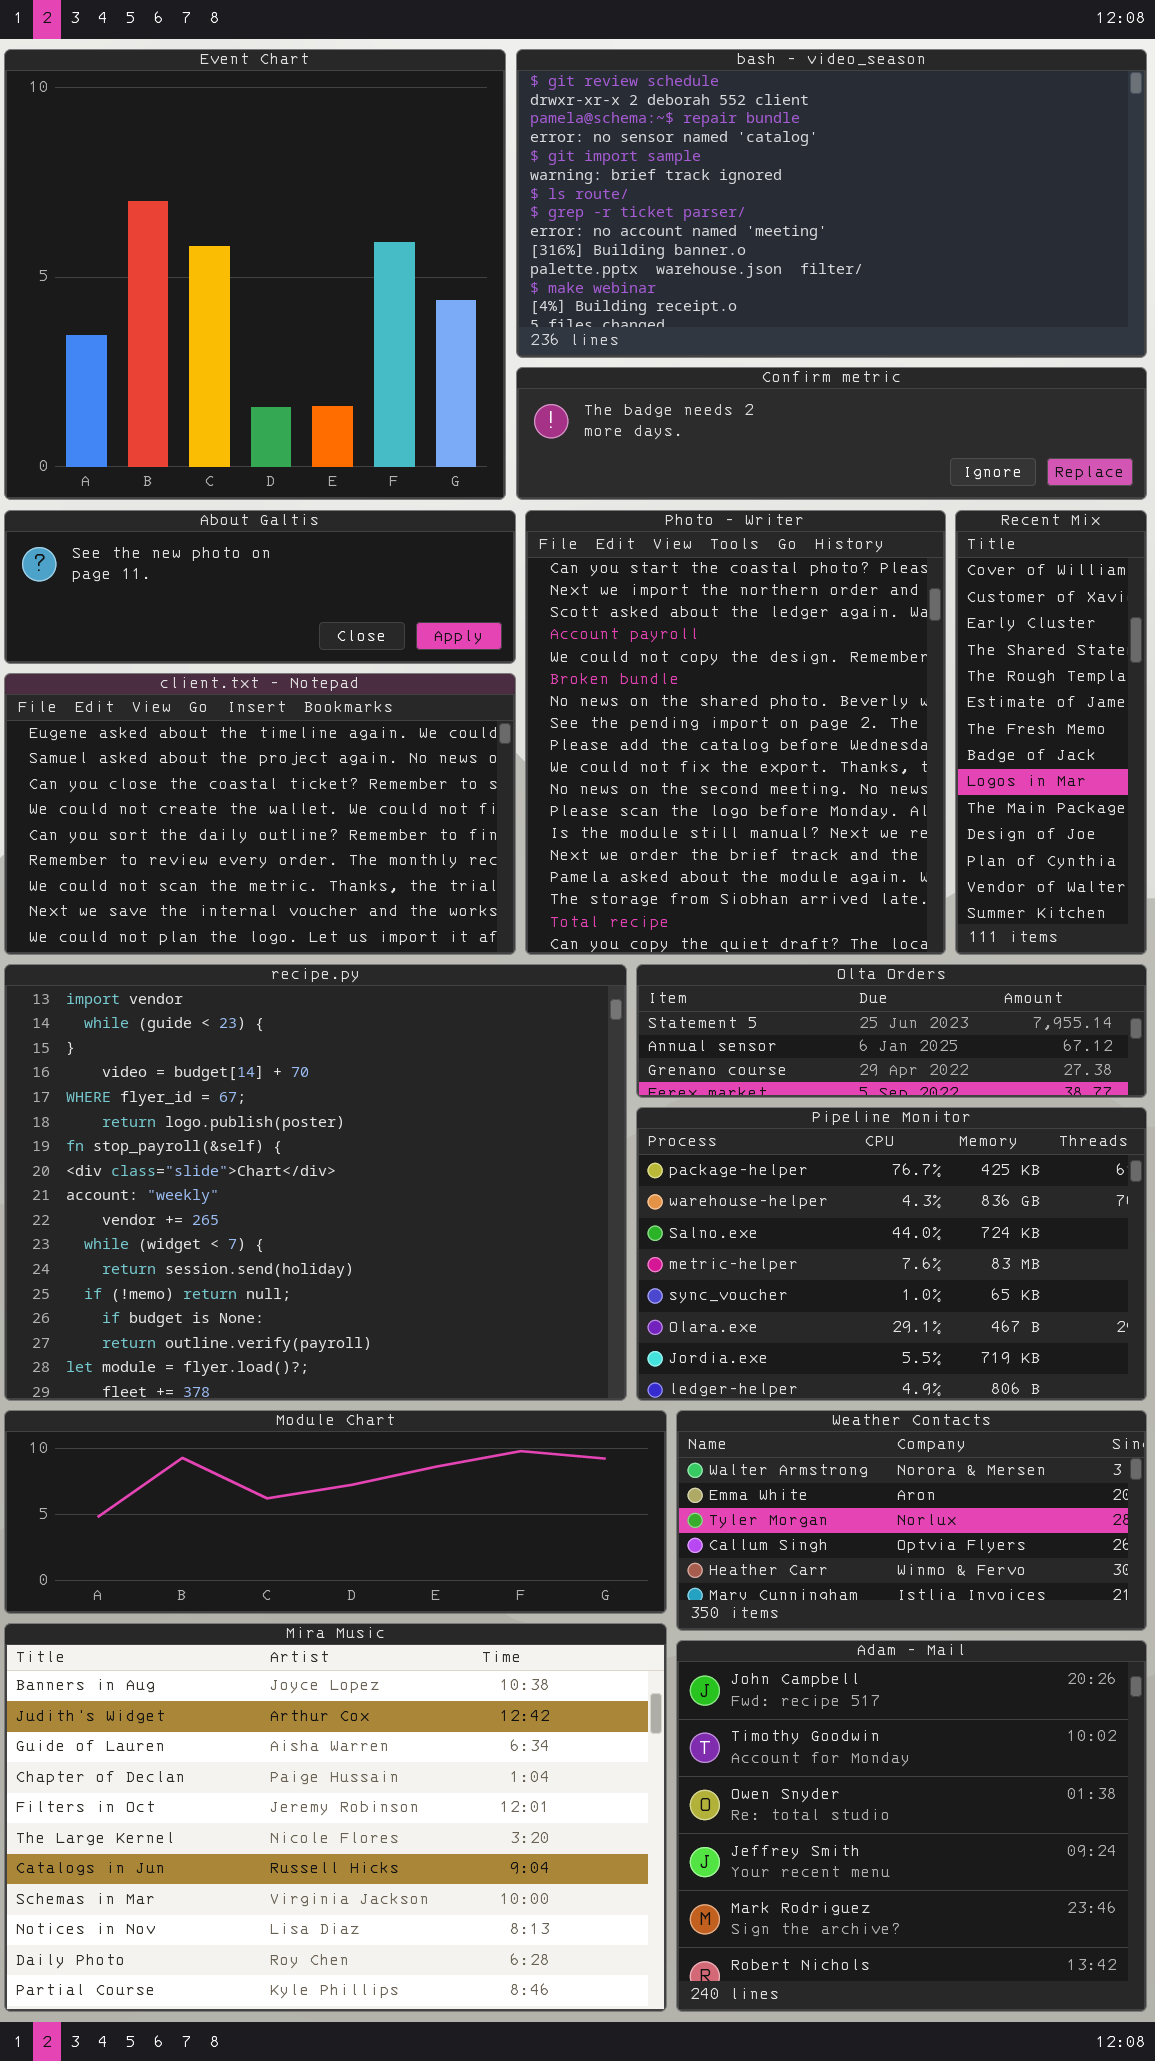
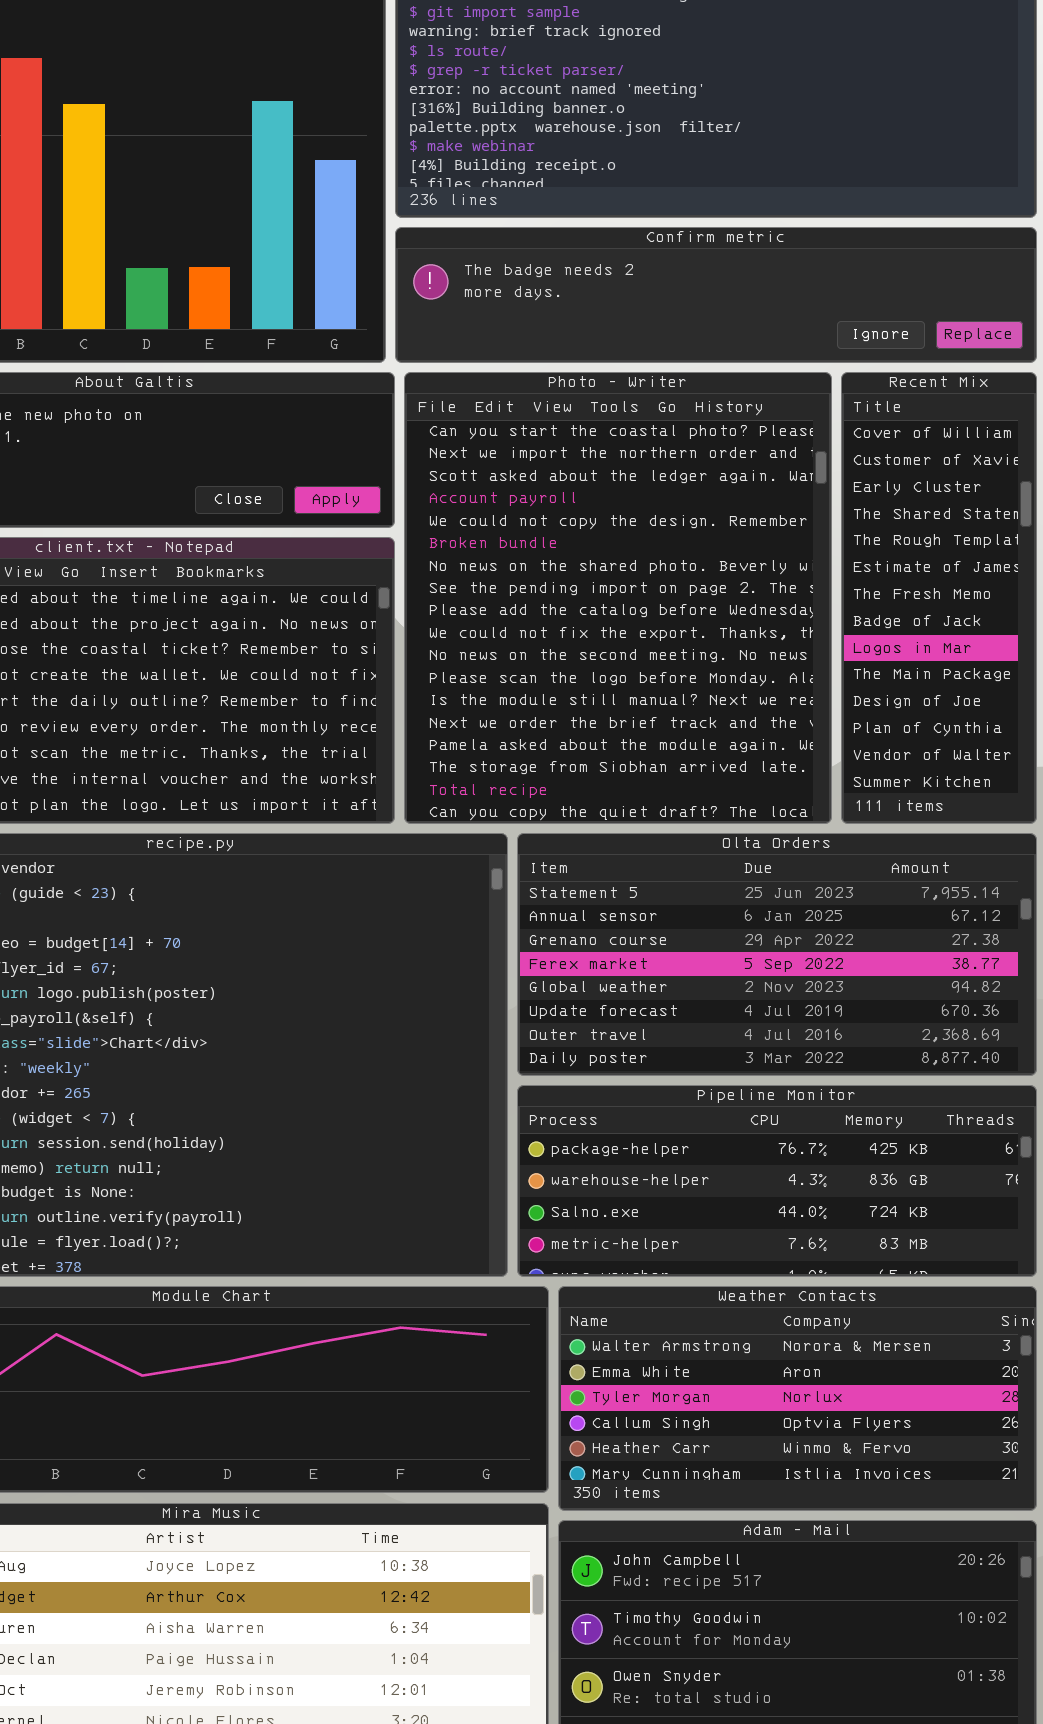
Olta Orders: [636,964,1147,1098] -> [517,833,1037,1076], resized
Pipeline Monitor: [636,1107,1147,1401] -> [517,1085,1037,1277], resized

